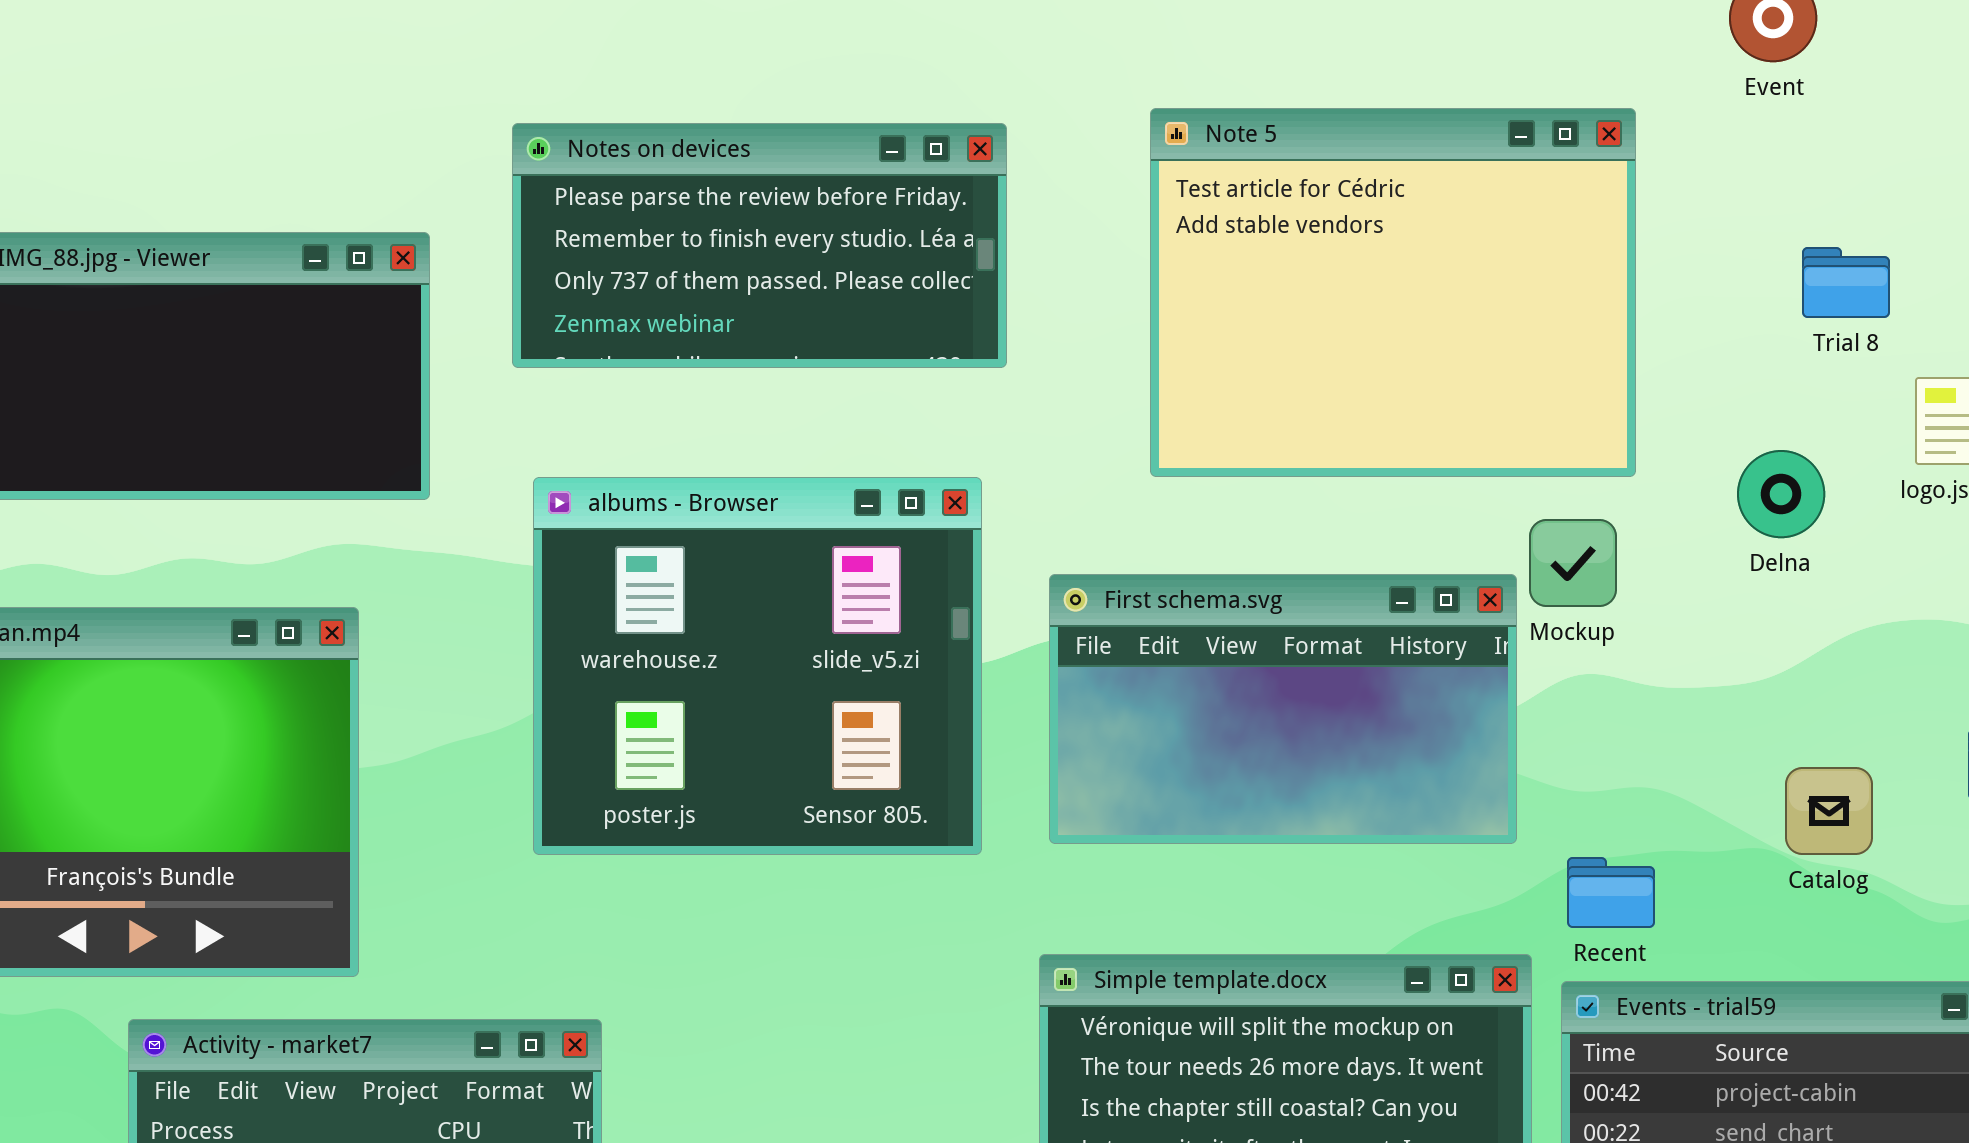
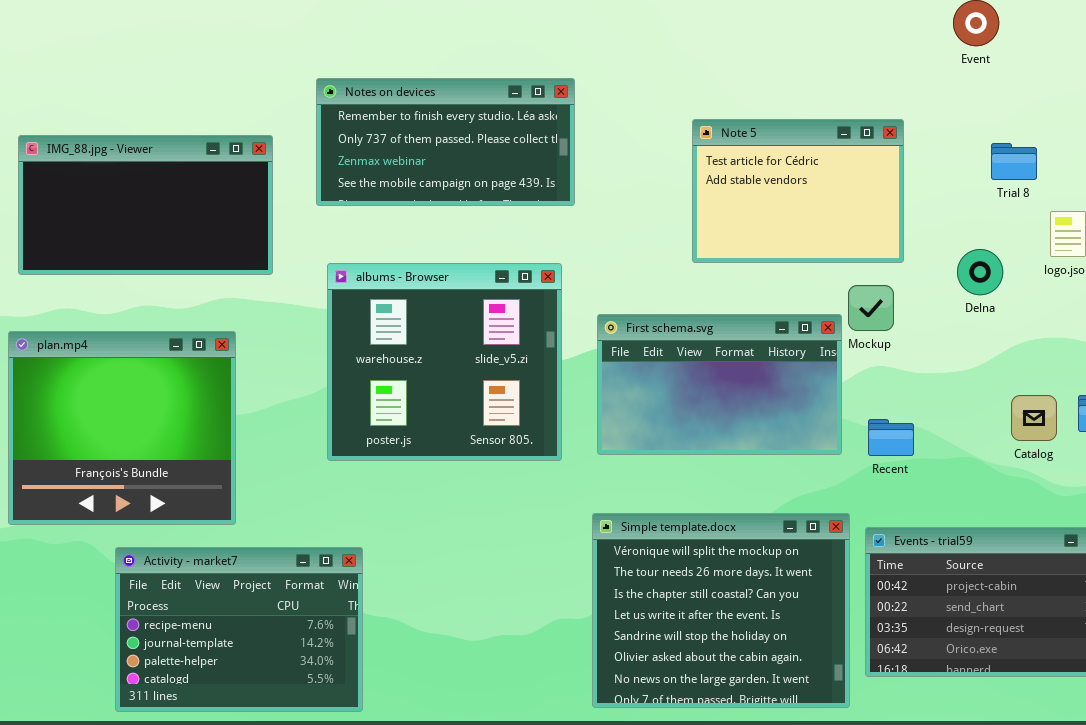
Note 5: [1150,108,1636,477] -> [692,119,904,263], resized
Notes on devices: [512,123,1007,368] -> [316,78,575,206], scrolled down 1 row
Catalog: [1785,767,1873,855] -> [1011,395,1057,441], moved
Recent: [1567,857,1655,928] -> [868,419,914,456], moved

